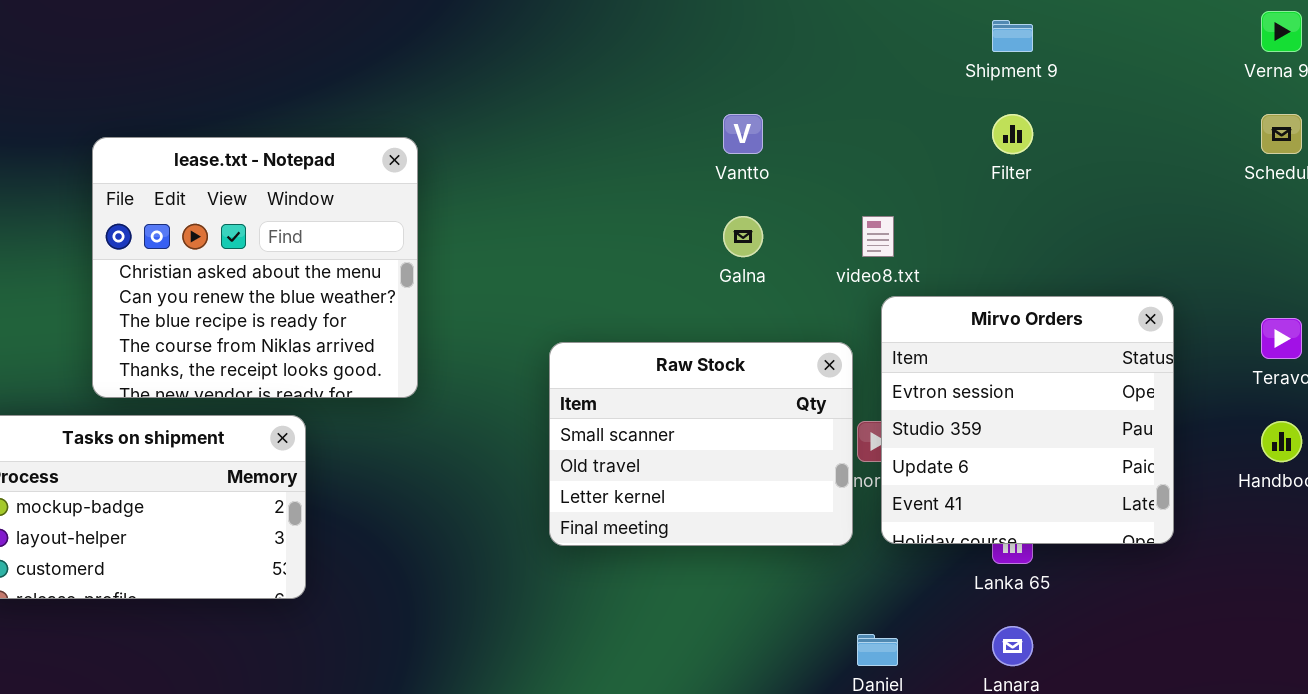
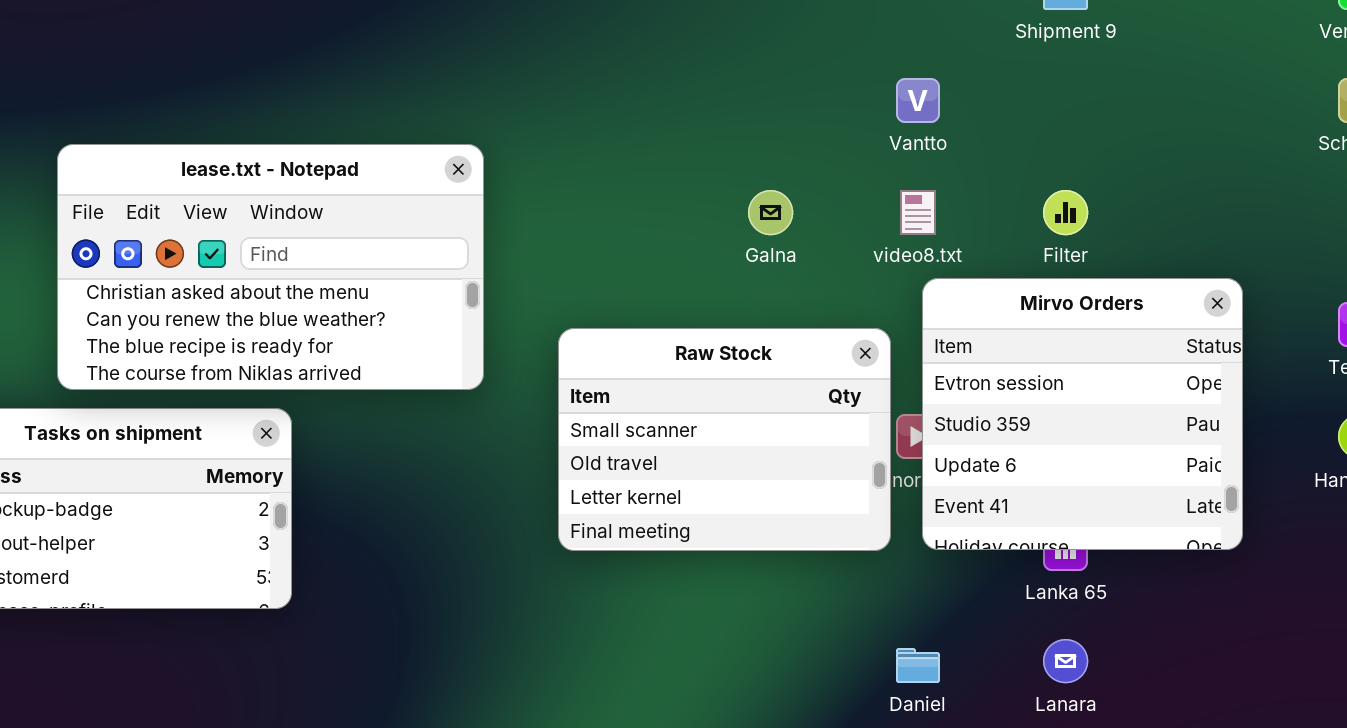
Vantto: [723,114,763,154] -> [896,78,940,123], moved
Filter: [992,114,1033,154] -> [1043,190,1088,235], moved
lease.txt - Notepad: [92,137,418,398] -> [57,144,484,390], resized

